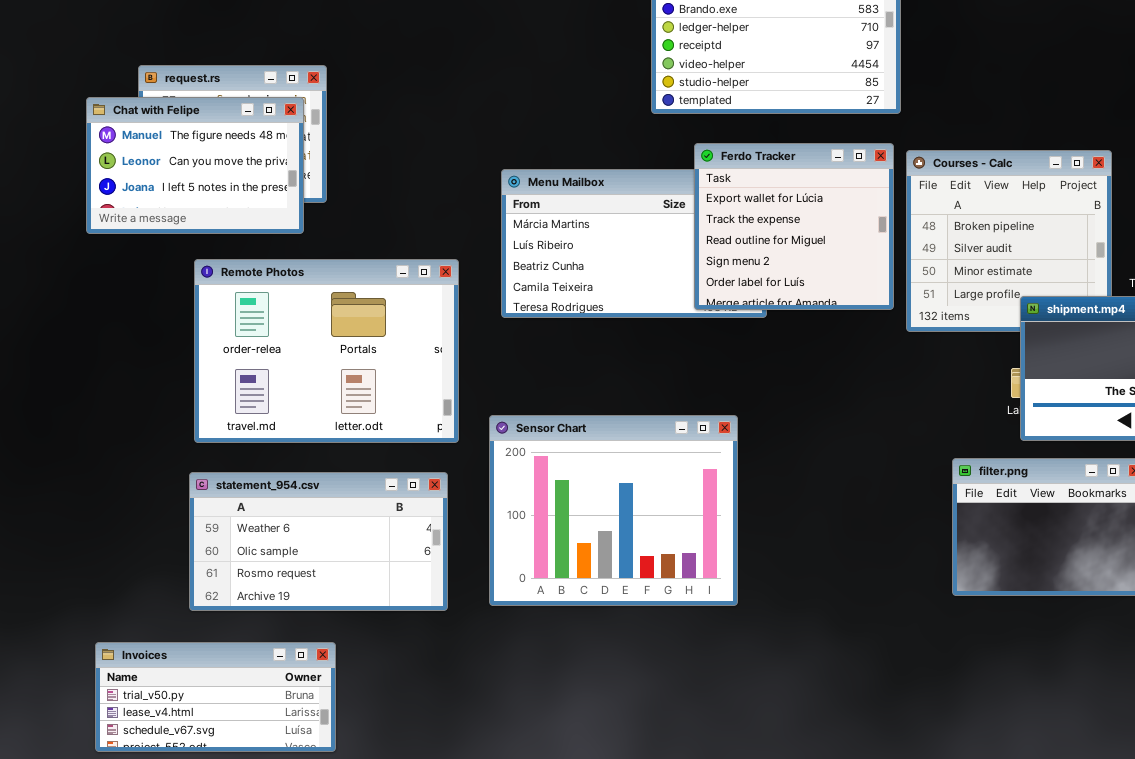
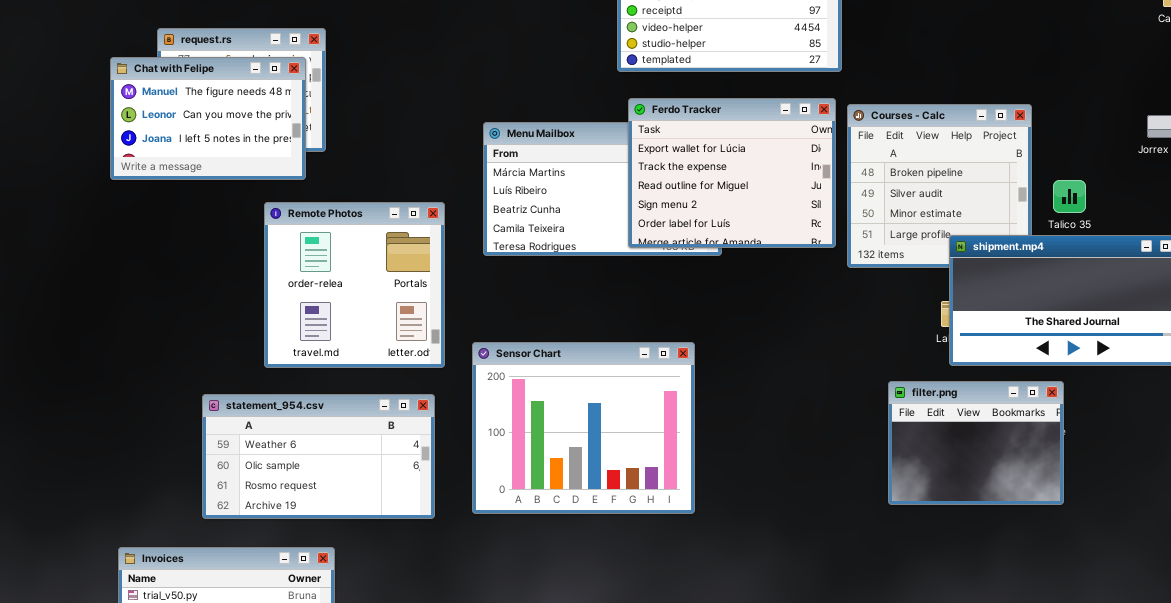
Ferdo Tracker: [694,143,894,310] -> [628,98,836,248], resized
Remote Photos: [194,259,459,443] -> [264,202,445,368], resized

